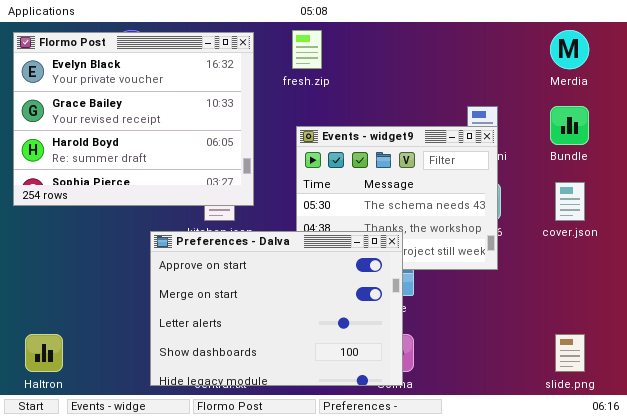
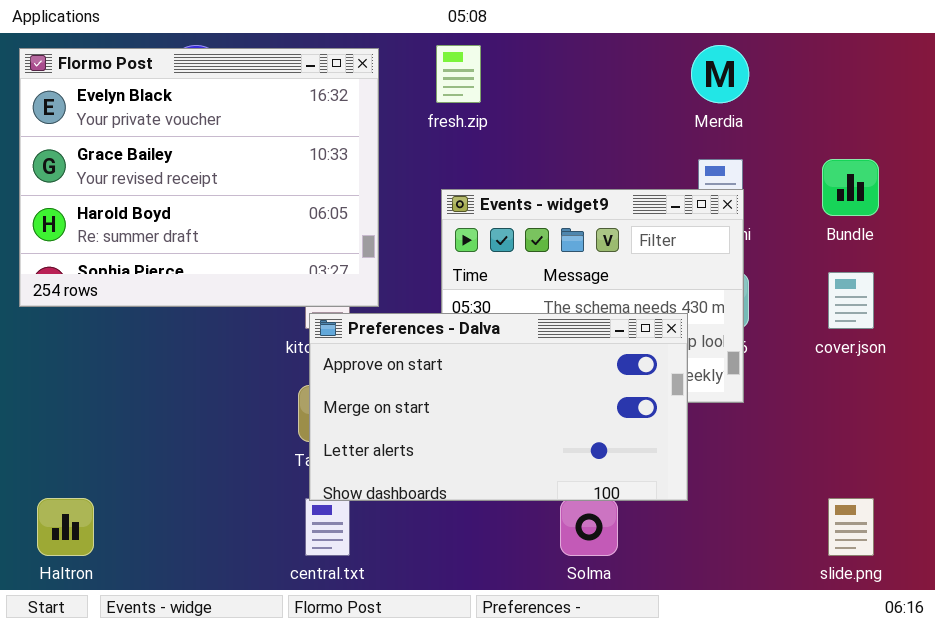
Merdia: [550,30,589,69] -> [691,45,749,103], moved
Preferences - Dalva: [150,231,403,386] -> [309,313,688,501], moved, resized

